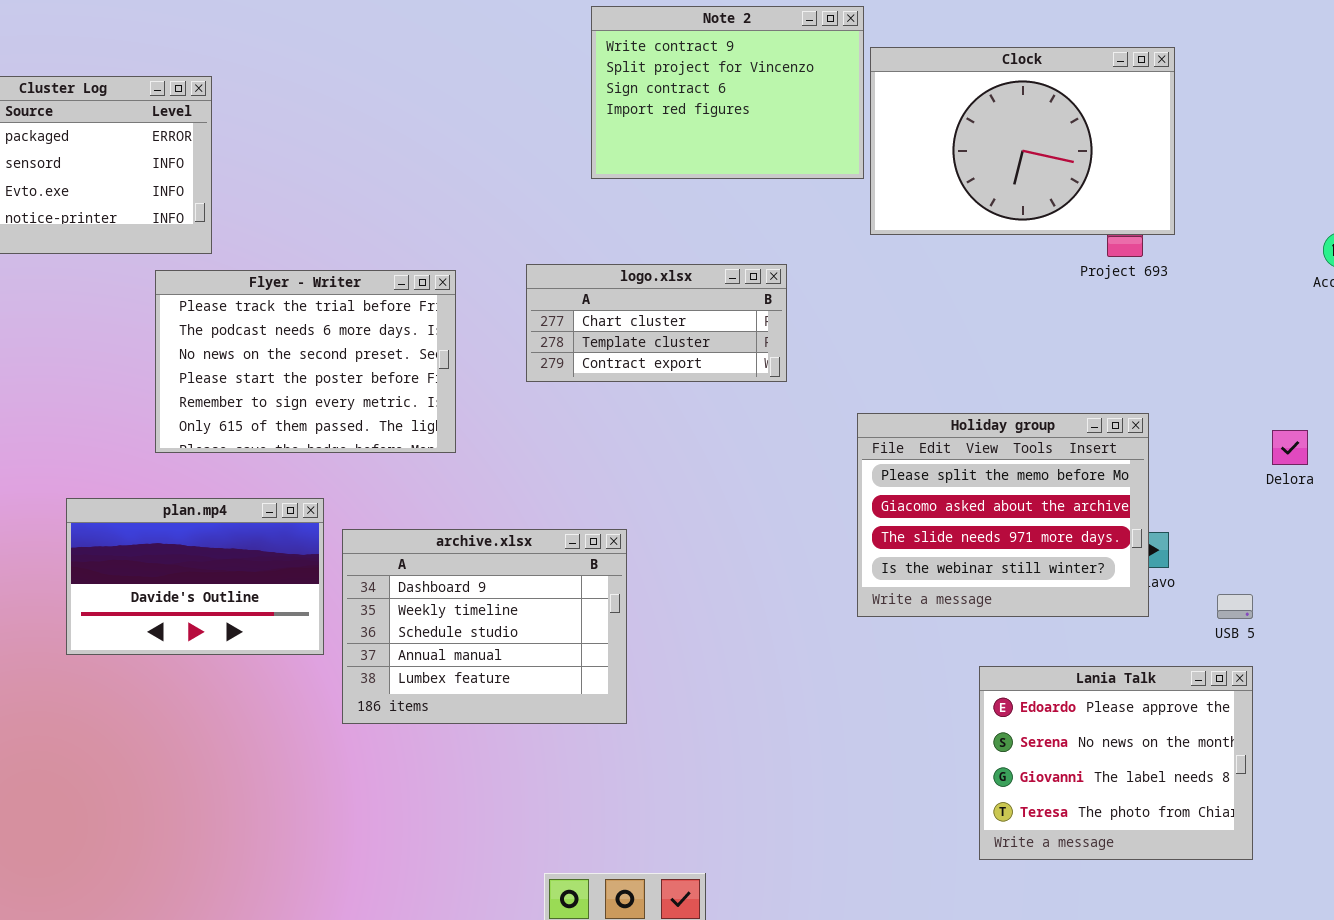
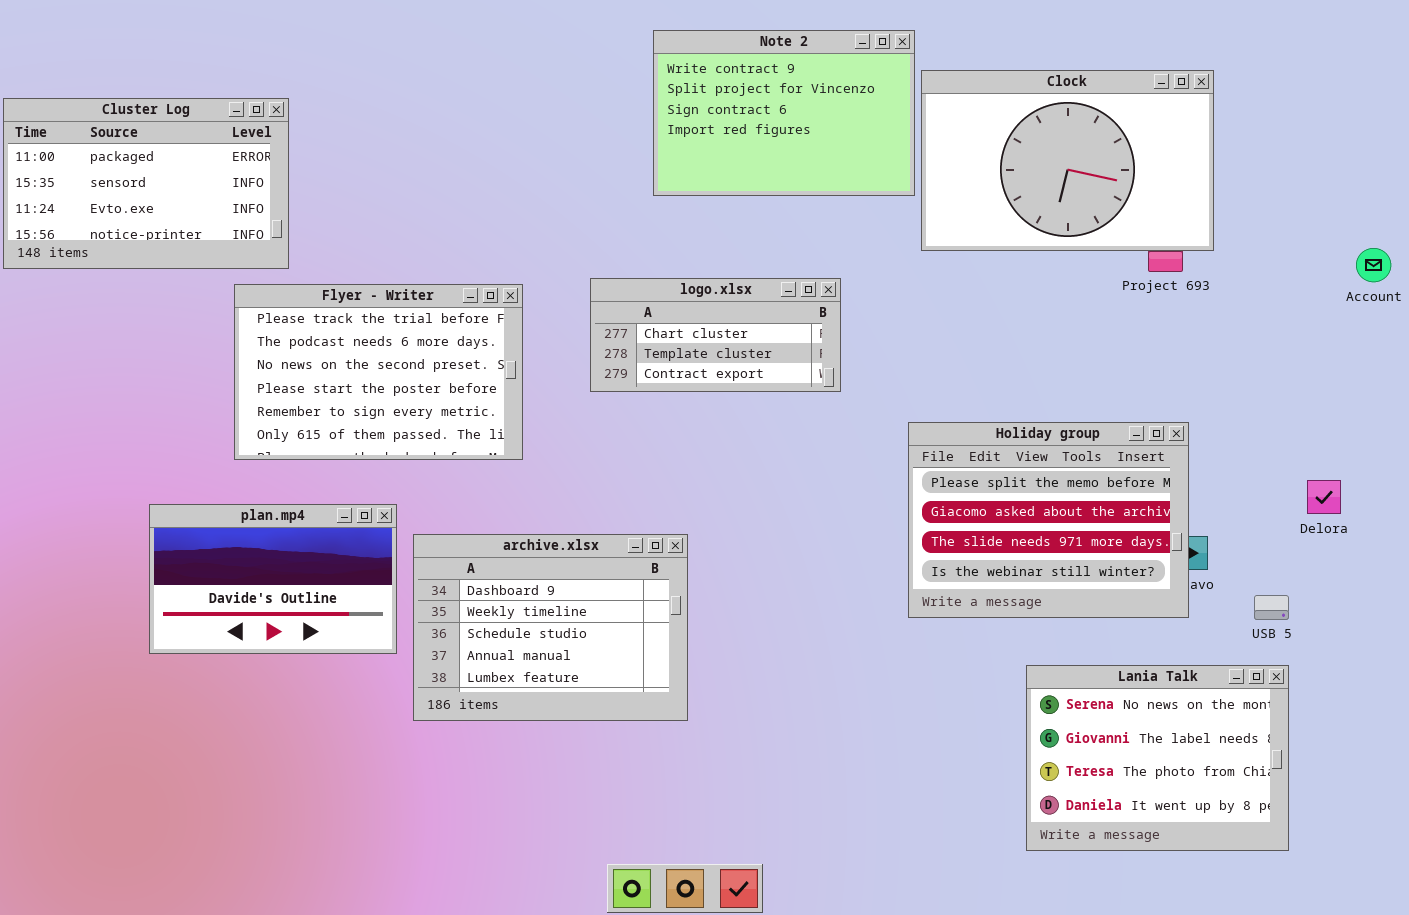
Delora: [1272,430,1308,465] -> [1307,480,1341,514], moved
Lania Talk: [979,666,1253,860] -> [1026,665,1289,851], scrolled down 1 row

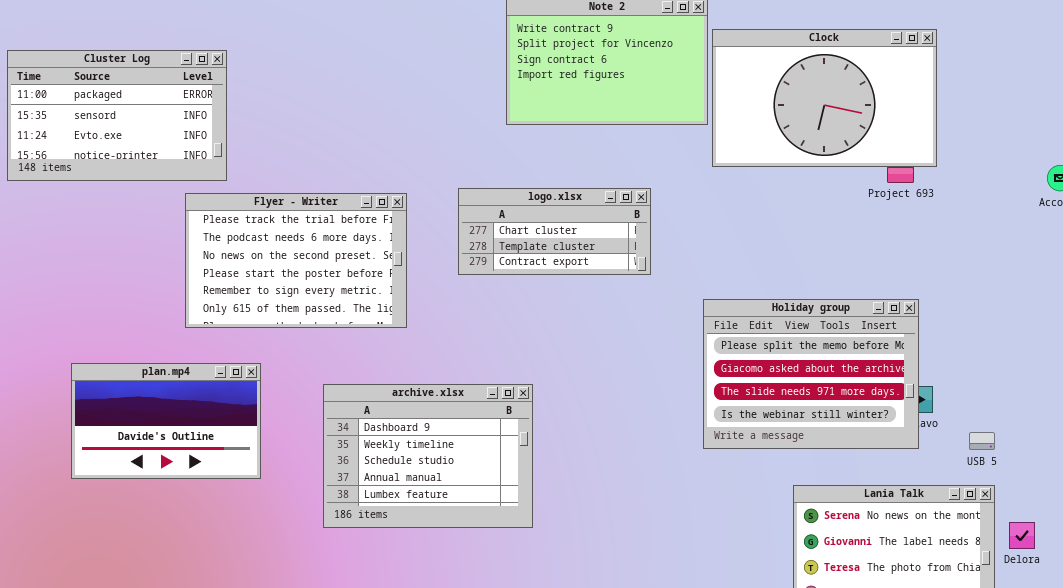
Delora: [1307,480,1341,514] -> [1009,522,1035,549], moved
plan.mp4: [149,504,397,654] -> [71,363,261,479], moved

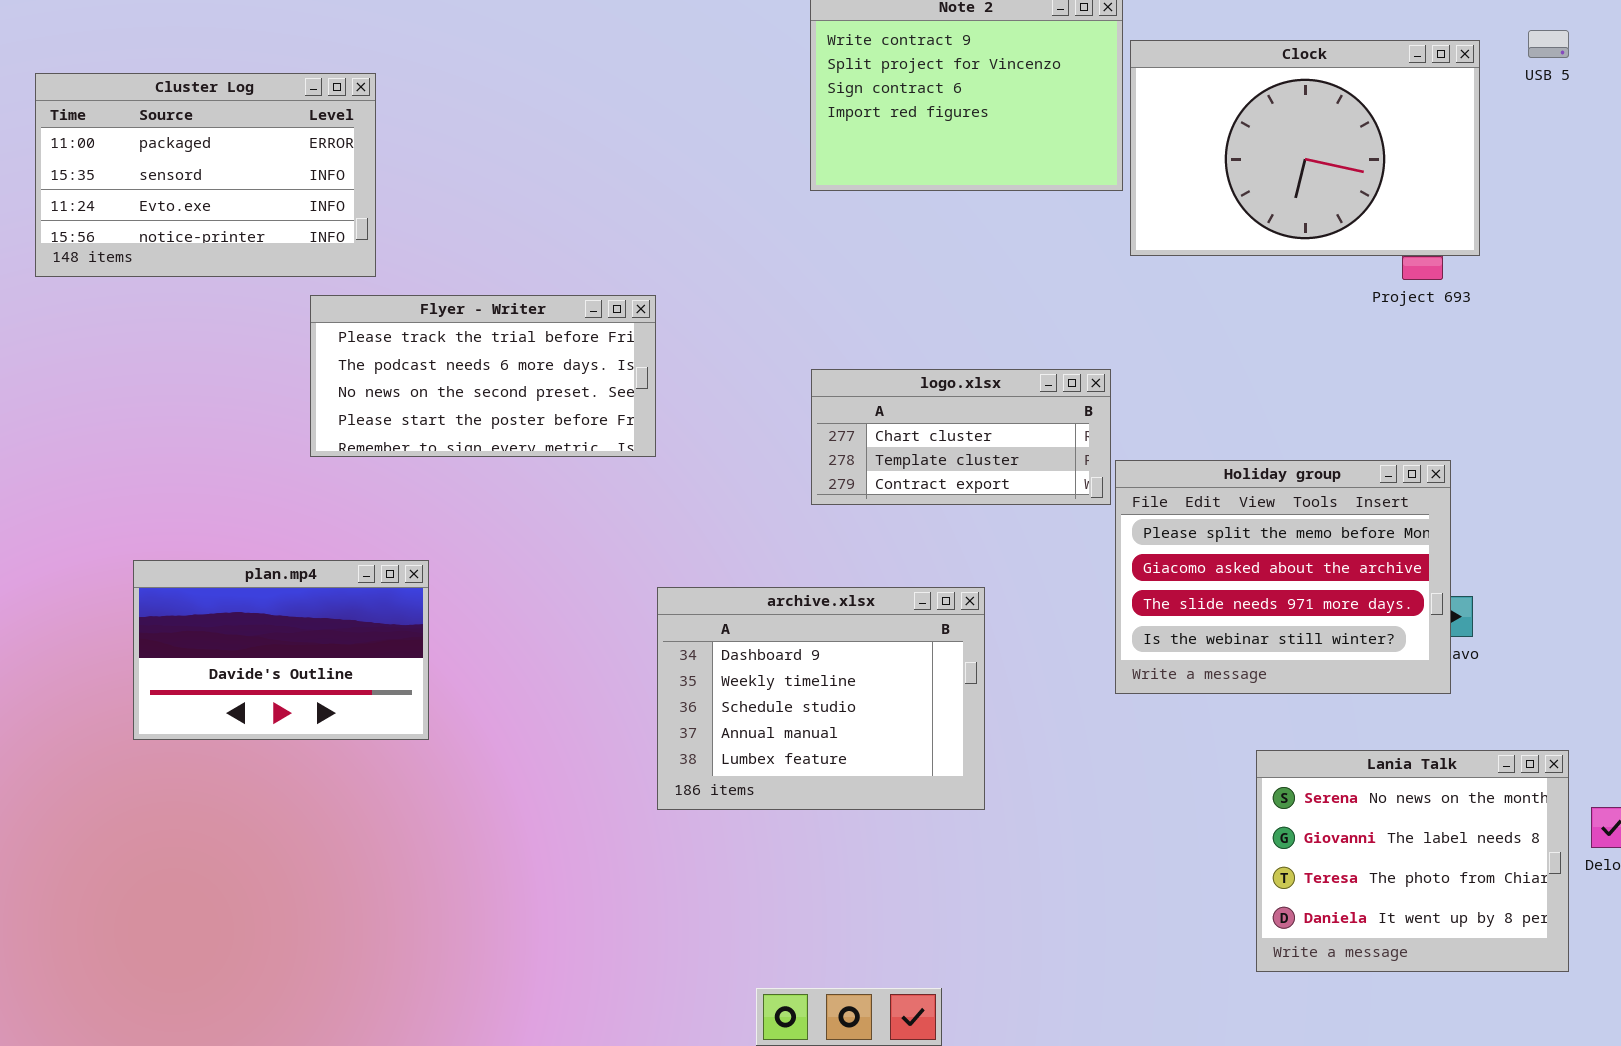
logo.xlsx: [458,188,651,275] -> [811,369,1111,505], moved
Flyer - Writer: [185,193,407,328] -> [310,295,656,457], resized
archive.xlsx: [323,384,533,528] -> [657,587,985,810], moved
USB 5: [969,432,995,450] -> [1528,30,1569,58], moved

